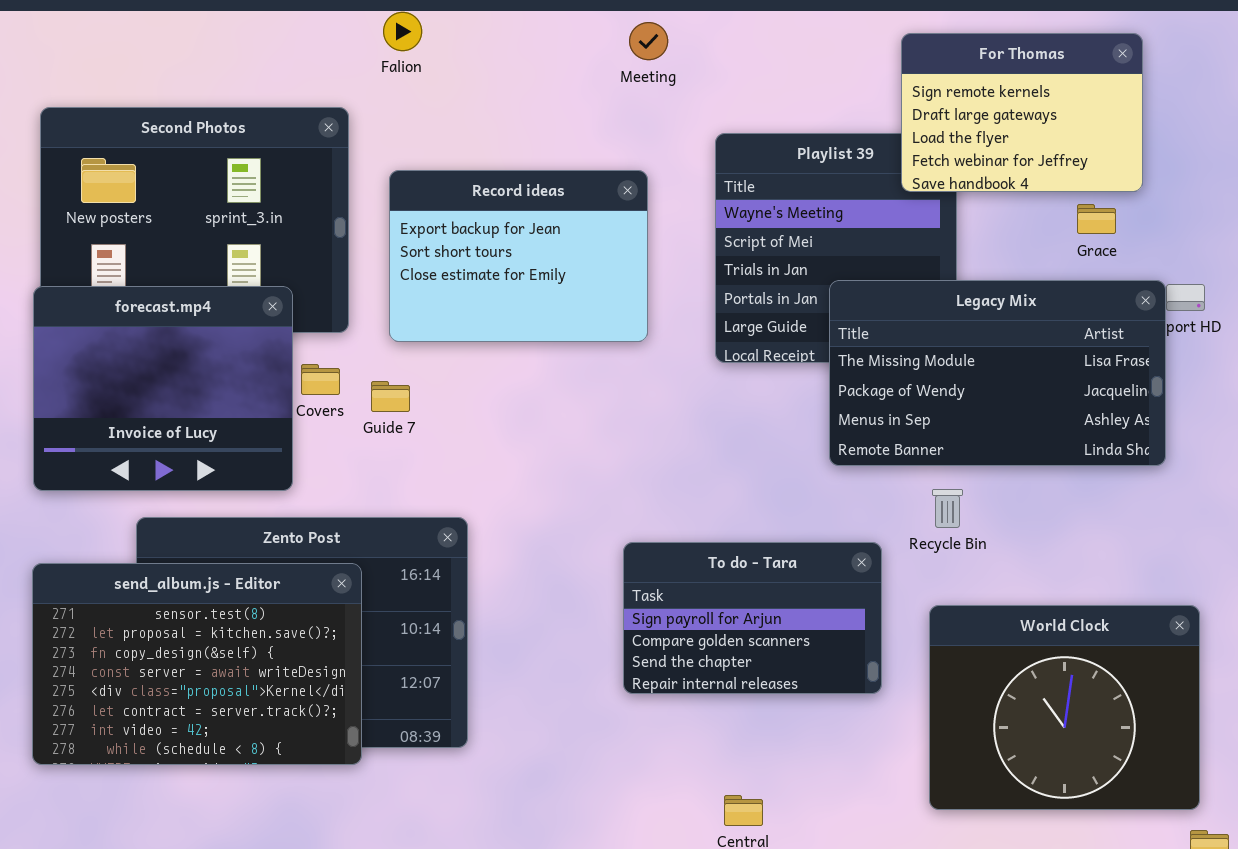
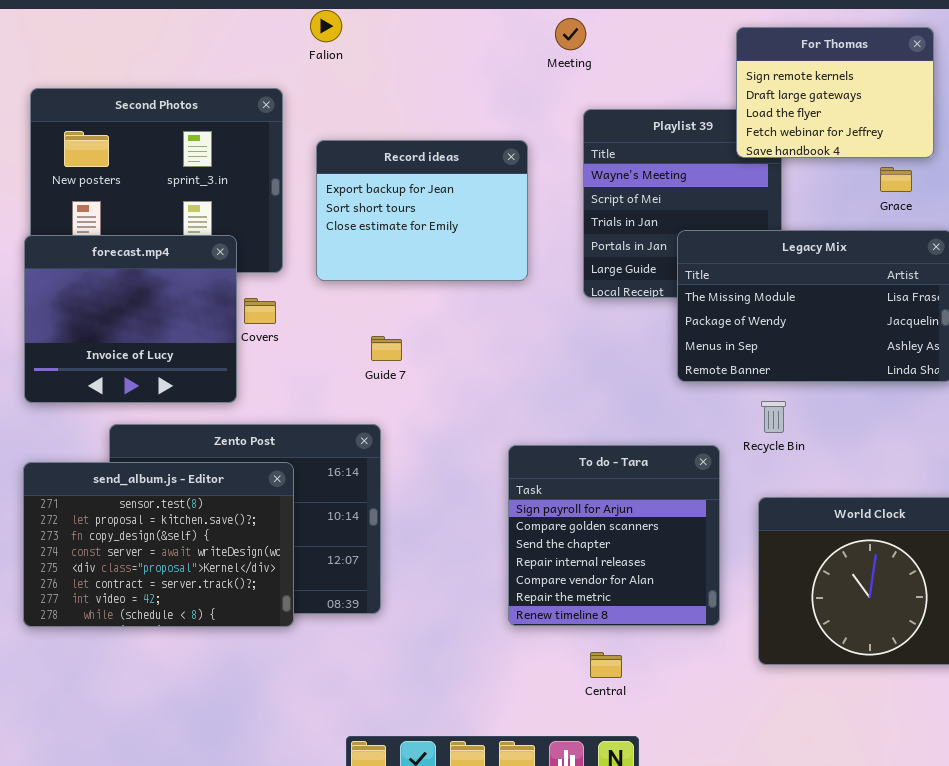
Meeting: [629,22,668,60] -> [555,18,586,50], moved
Guide 7: [371,381,410,412] -> [371,336,402,361], moved
To do - Tara: [623,542,882,694] -> [508,445,720,626], resized

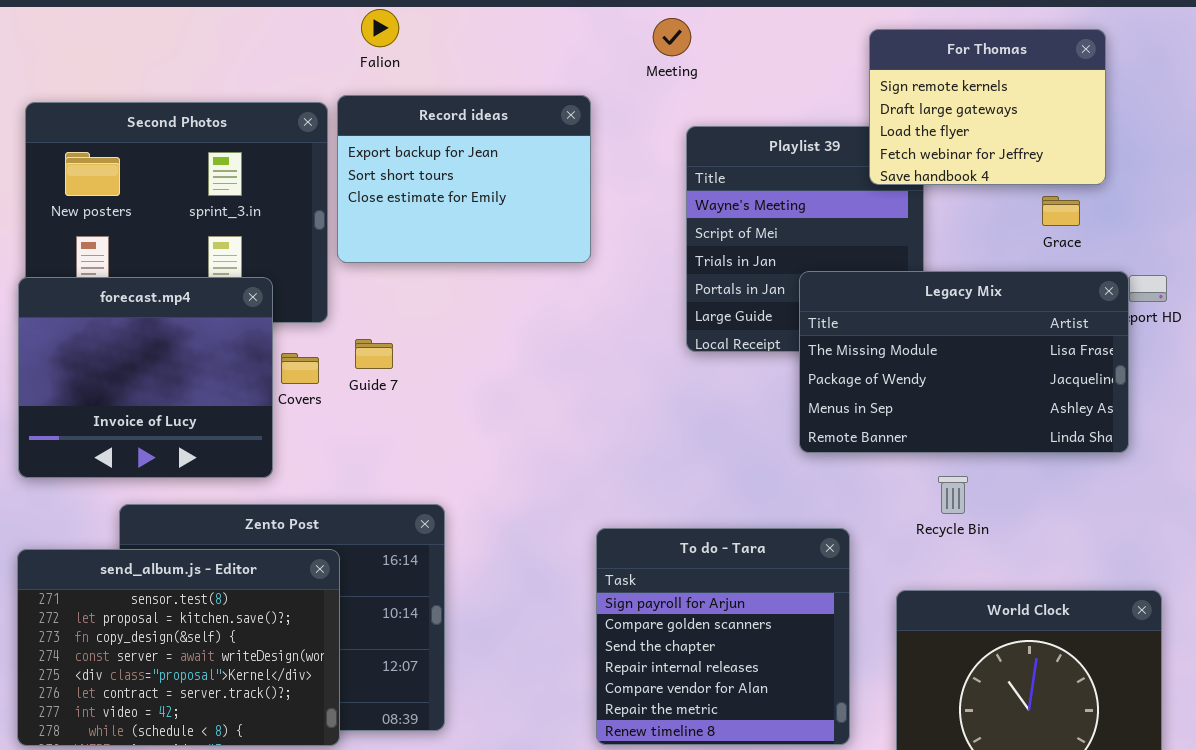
Record ideas: [316,140,528,281] -> [337,95,591,263], moved
Guide 7: [371,336,402,361] -> [355,339,393,369], moved
Recycle Bin: [761,401,786,433] -> [938,476,968,514], moved

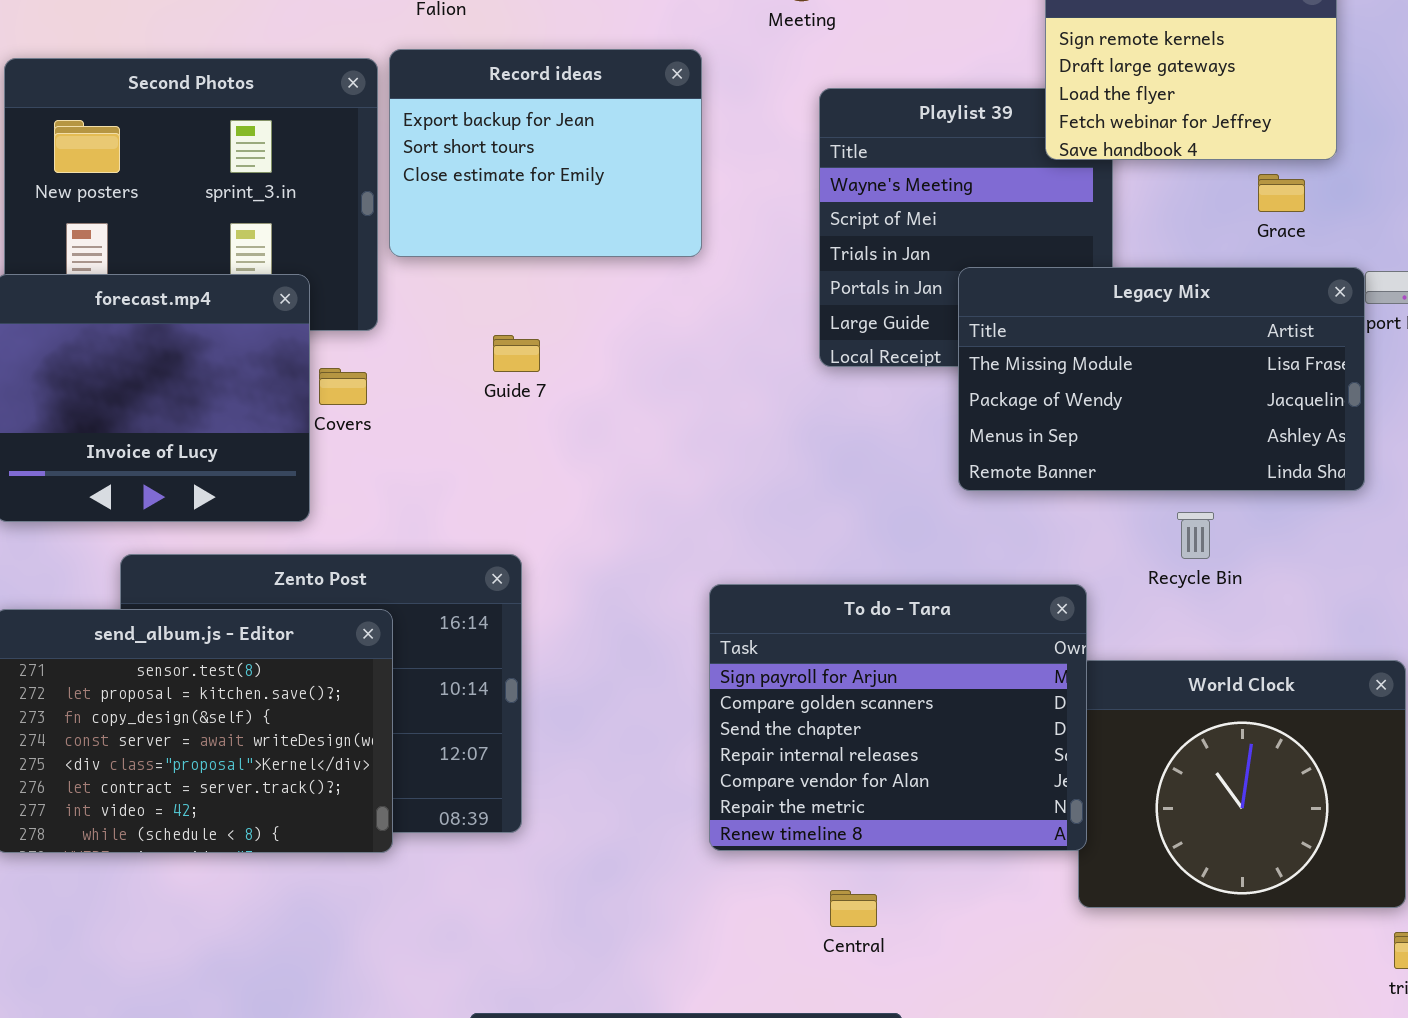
Guide 7: [355,339,393,369] -> [493,335,540,372], moved
Recycle Bin: [938,476,968,514] -> [1177,512,1214,559], moved
To do - Tara: [596,528,850,745] -> [709,584,1087,851], resized

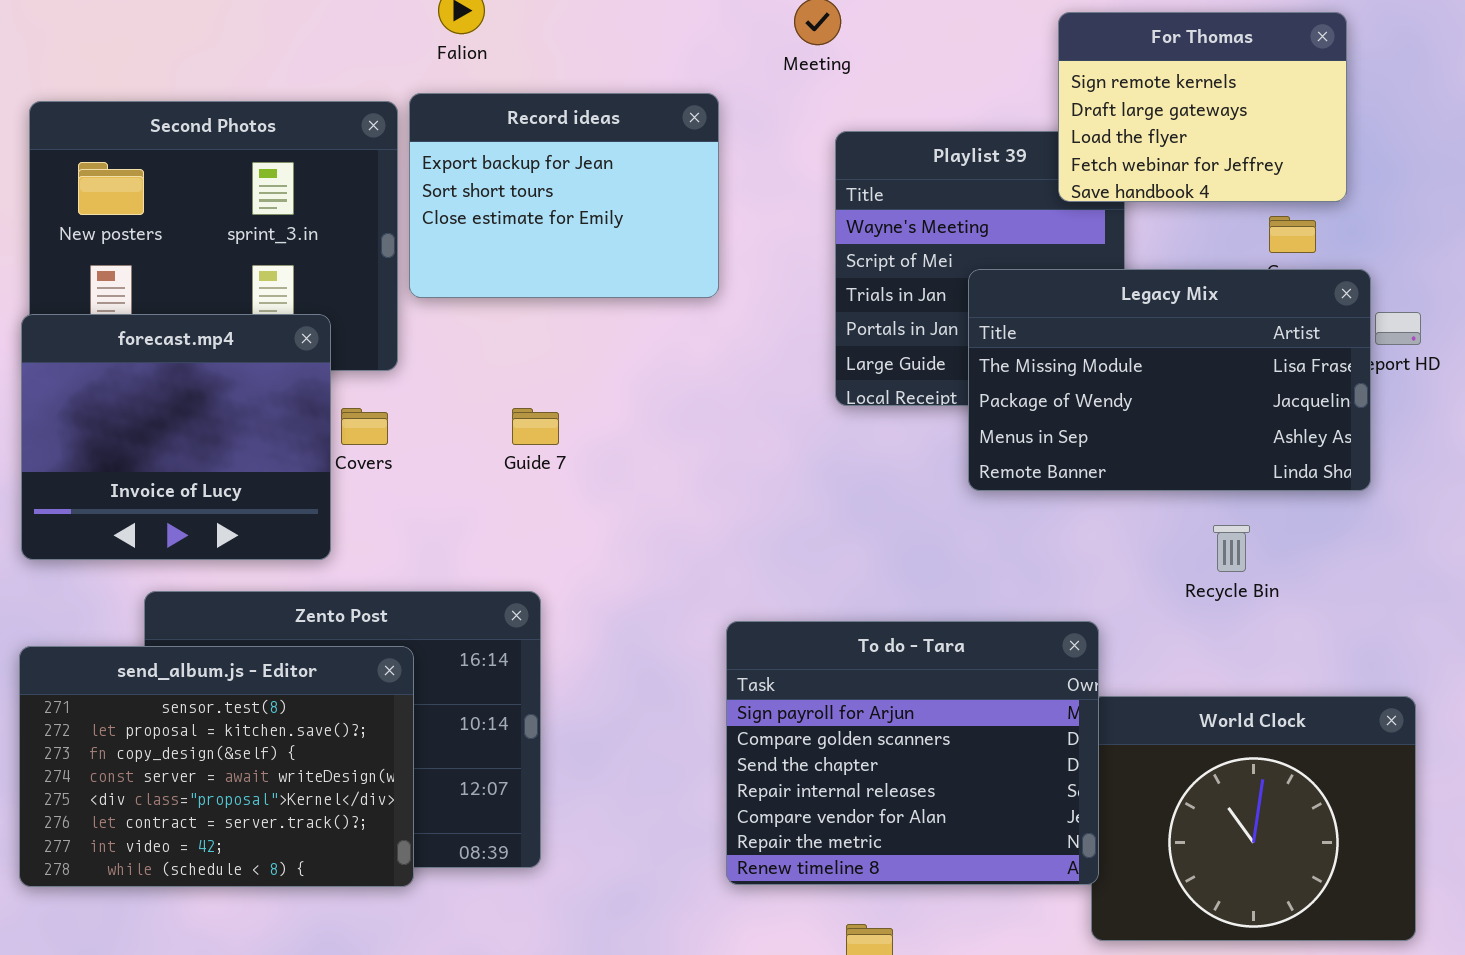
Legacy Mix: [958,267,1365,491] -> [968,269,1371,491], moved
Guide 7: [493,335,540,372] -> [512,408,559,445], moved
Recycle Bin: [1177,512,1214,559] -> [1213,525,1250,572], moved

